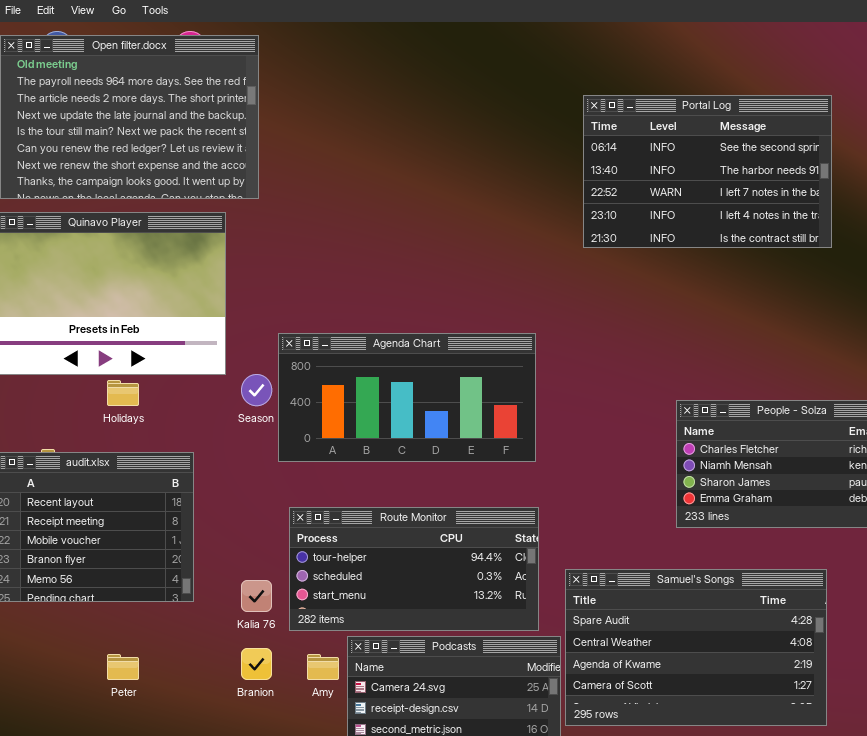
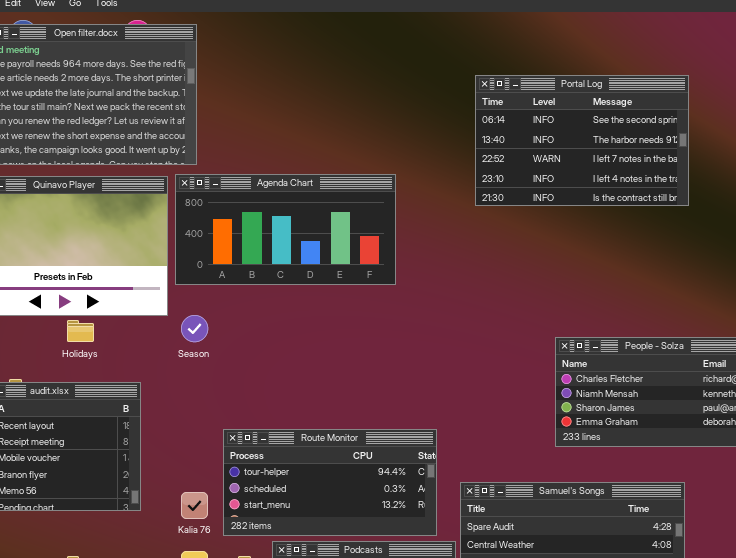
Agenda Chart: [278,333,536,462] -> [175,174,396,285], moved

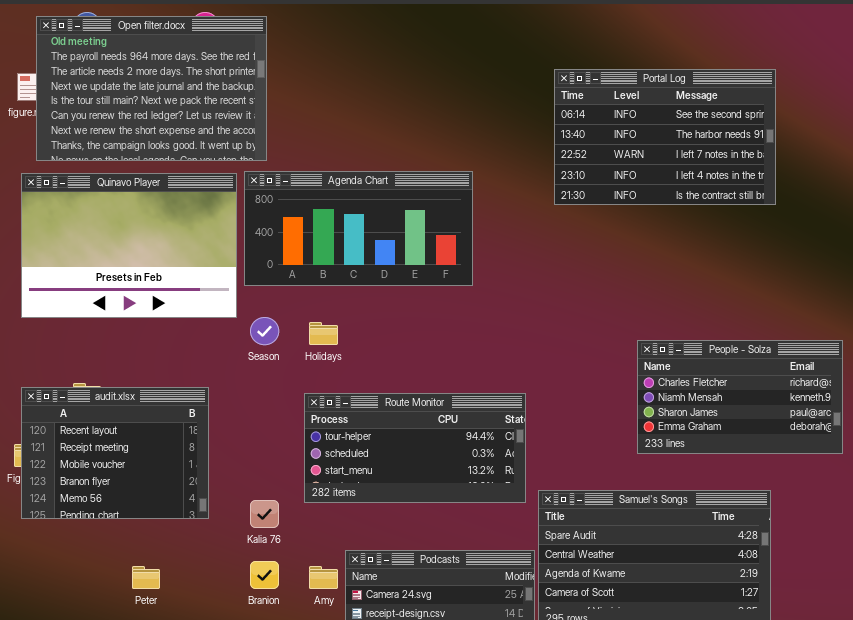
Holidays: [67,320,94,342] -> [309,322,338,345], moved
Route Monitor: [223,429,437,536] -> [304,393,526,503], moved

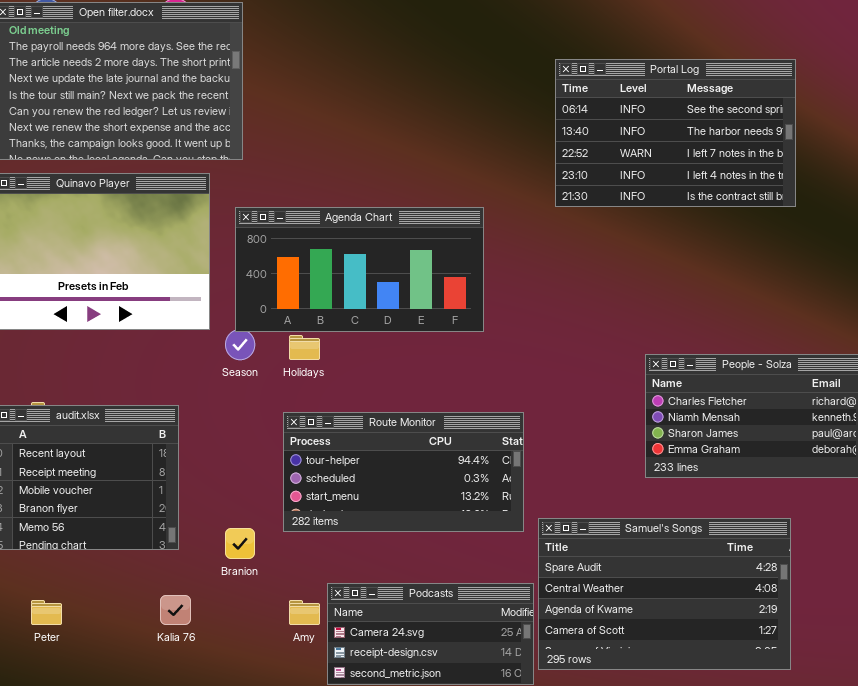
Agenda Chart: [244,171,473,286] -> [235,207,484,332], moved
Kalia 76: [250,500,279,528] -> [160,595,191,625], moved
Branion: [250,561,279,589] -> [225,528,255,559], moved
Peter: [132,566,160,589] -> [31,600,62,625], moved

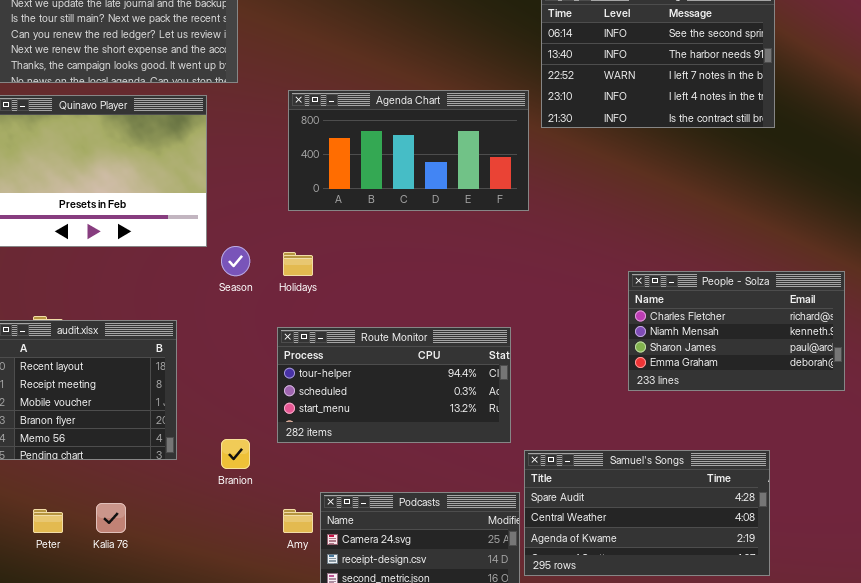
Agenda Chart: [235,207,484,332] -> [288,90,529,211], moved
Samuel's Songs: [538,518,791,670] -> [524,450,770,576], resized
Kalia 76: [160,595,191,625] -> [96,503,126,533], moved

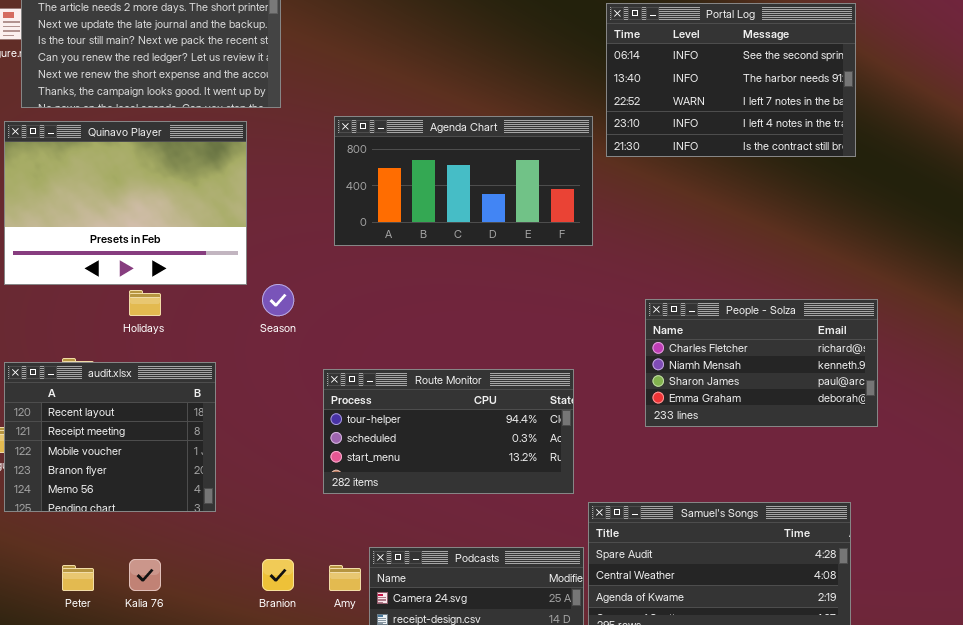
Holidays: [283,252,313,276] -> [129,290,161,316], moved
People - Solza: [628,271,845,391] -> [645,299,878,427], moved
Branion: [221,439,250,469] -> [262,559,294,591], moved

